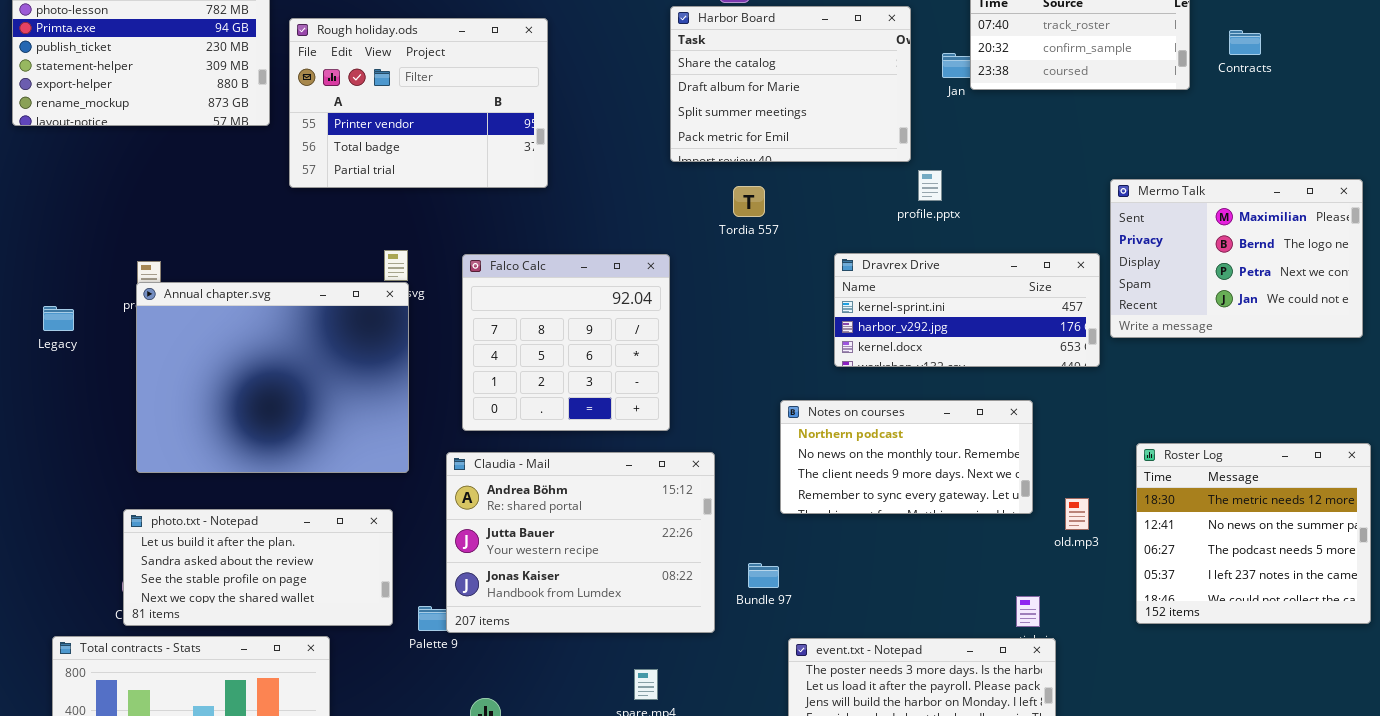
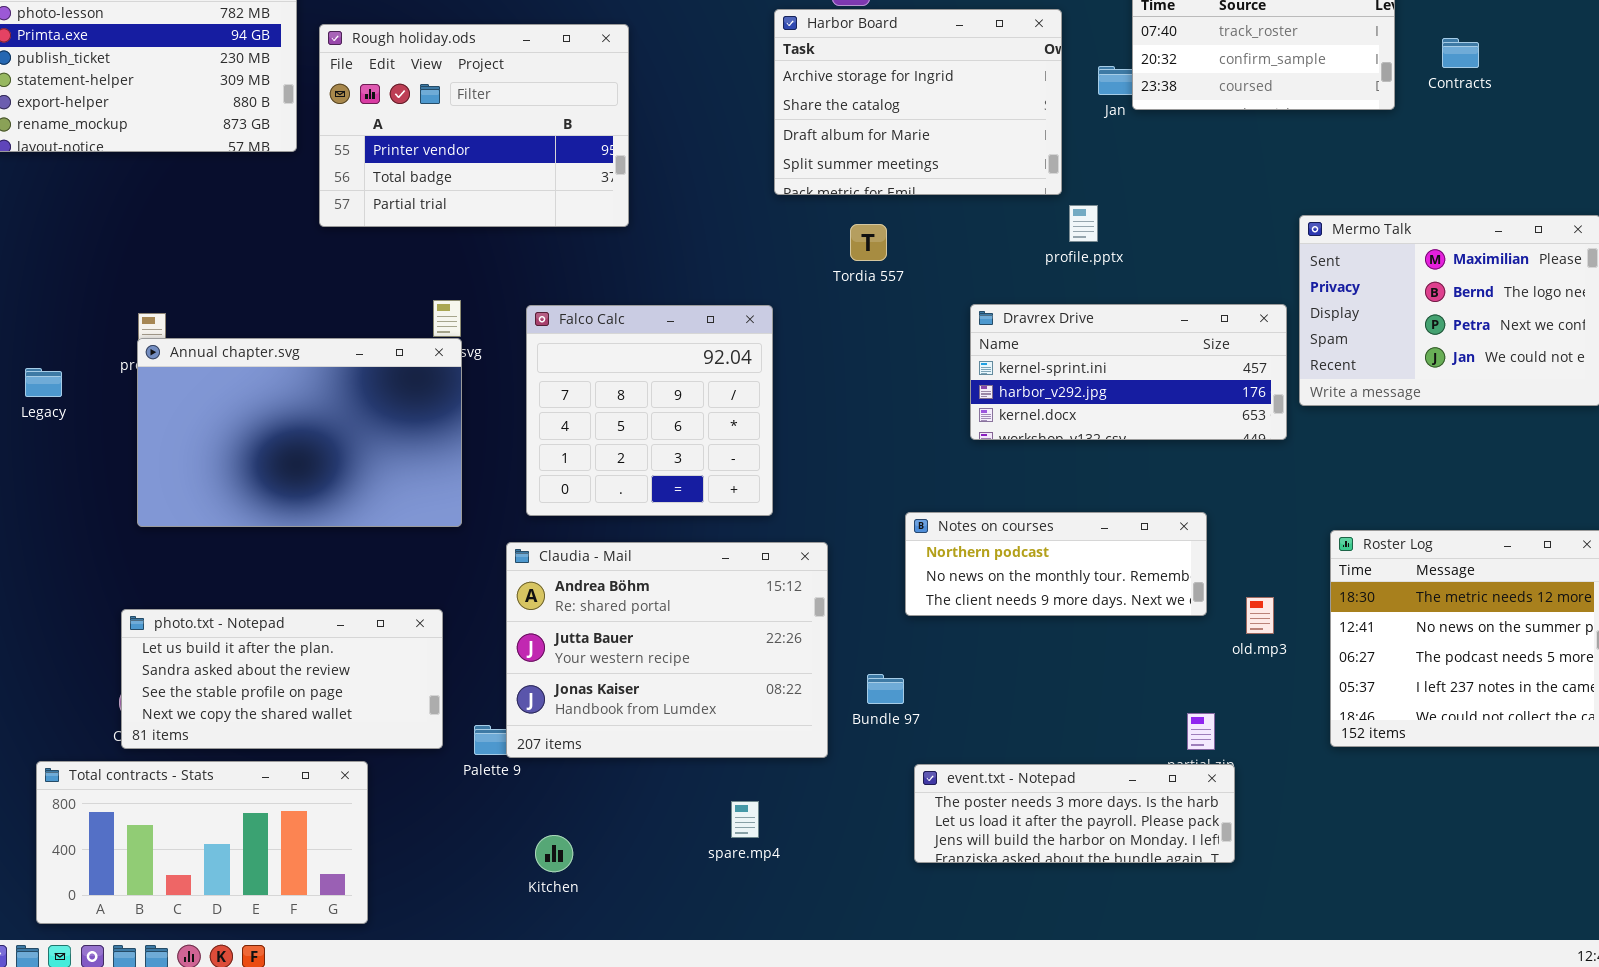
Harbor Board: [670,6,911,162] -> [774,9,1062,195], scrolled up 1 row
Annual chapter.svg: [136,282,409,473] -> [137,338,462,527], resized
Notes on courses: [780,400,1033,514] -> [905,512,1207,616], resized

